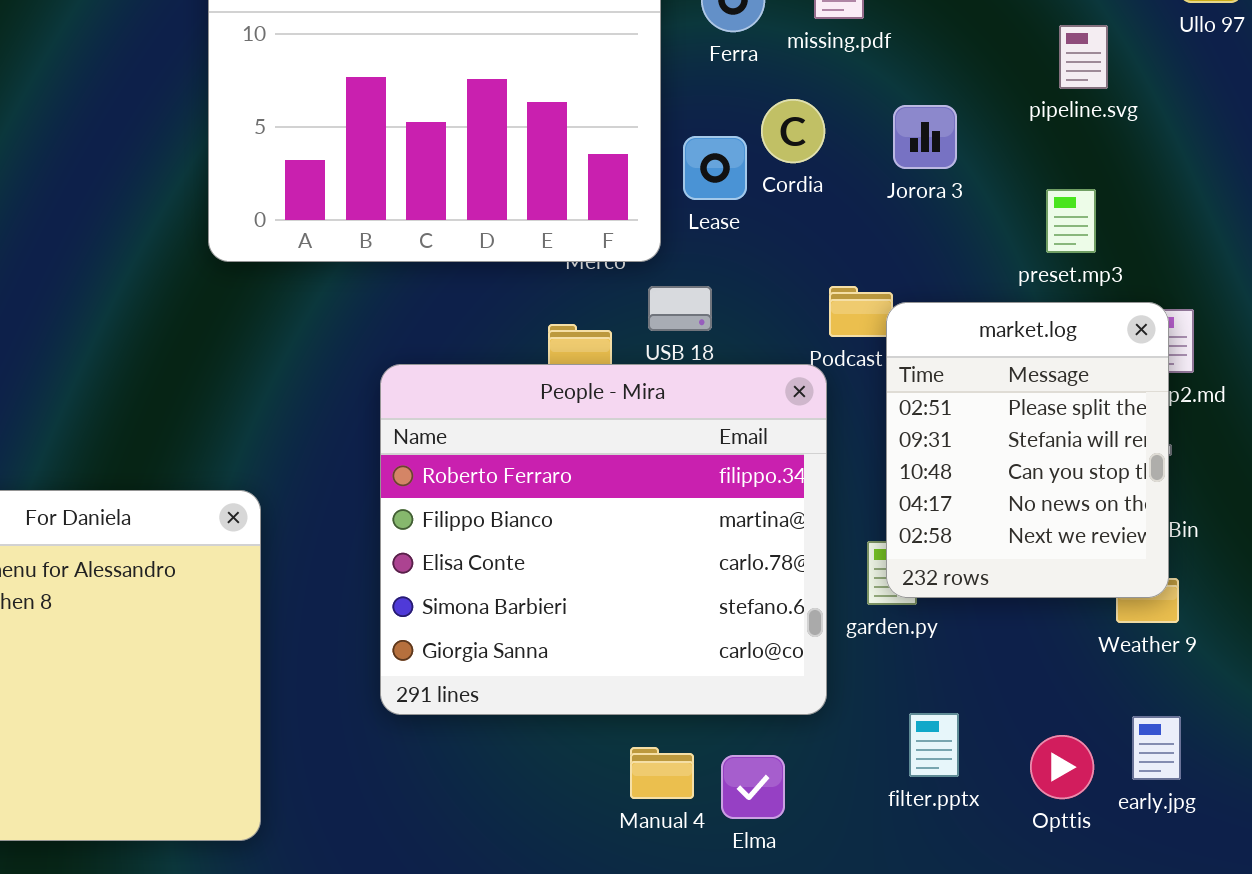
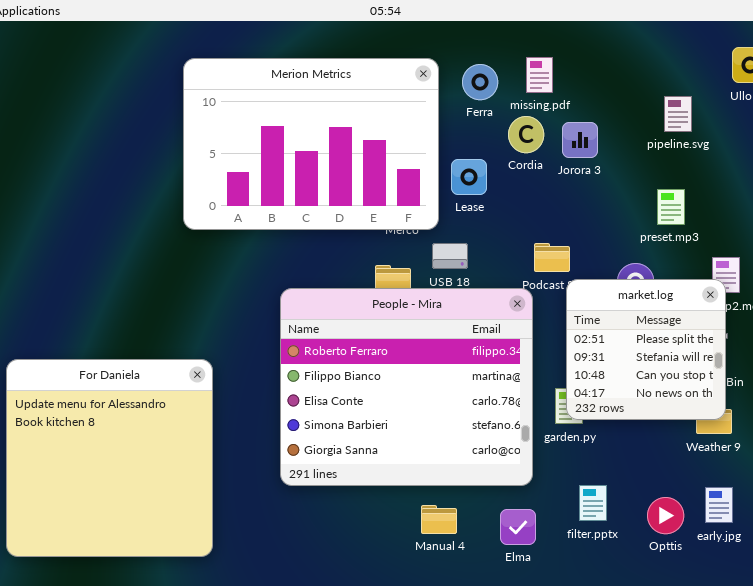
Cordia: [761,99,825,163] -> [508,116,544,153], moved
Jorora 3: [893,105,957,169] -> [562,122,598,158], moved
market.log: [886,302,1169,598] -> [566,279,726,420], resized
Elma: [721,755,785,819] -> [500,509,536,545], moved

